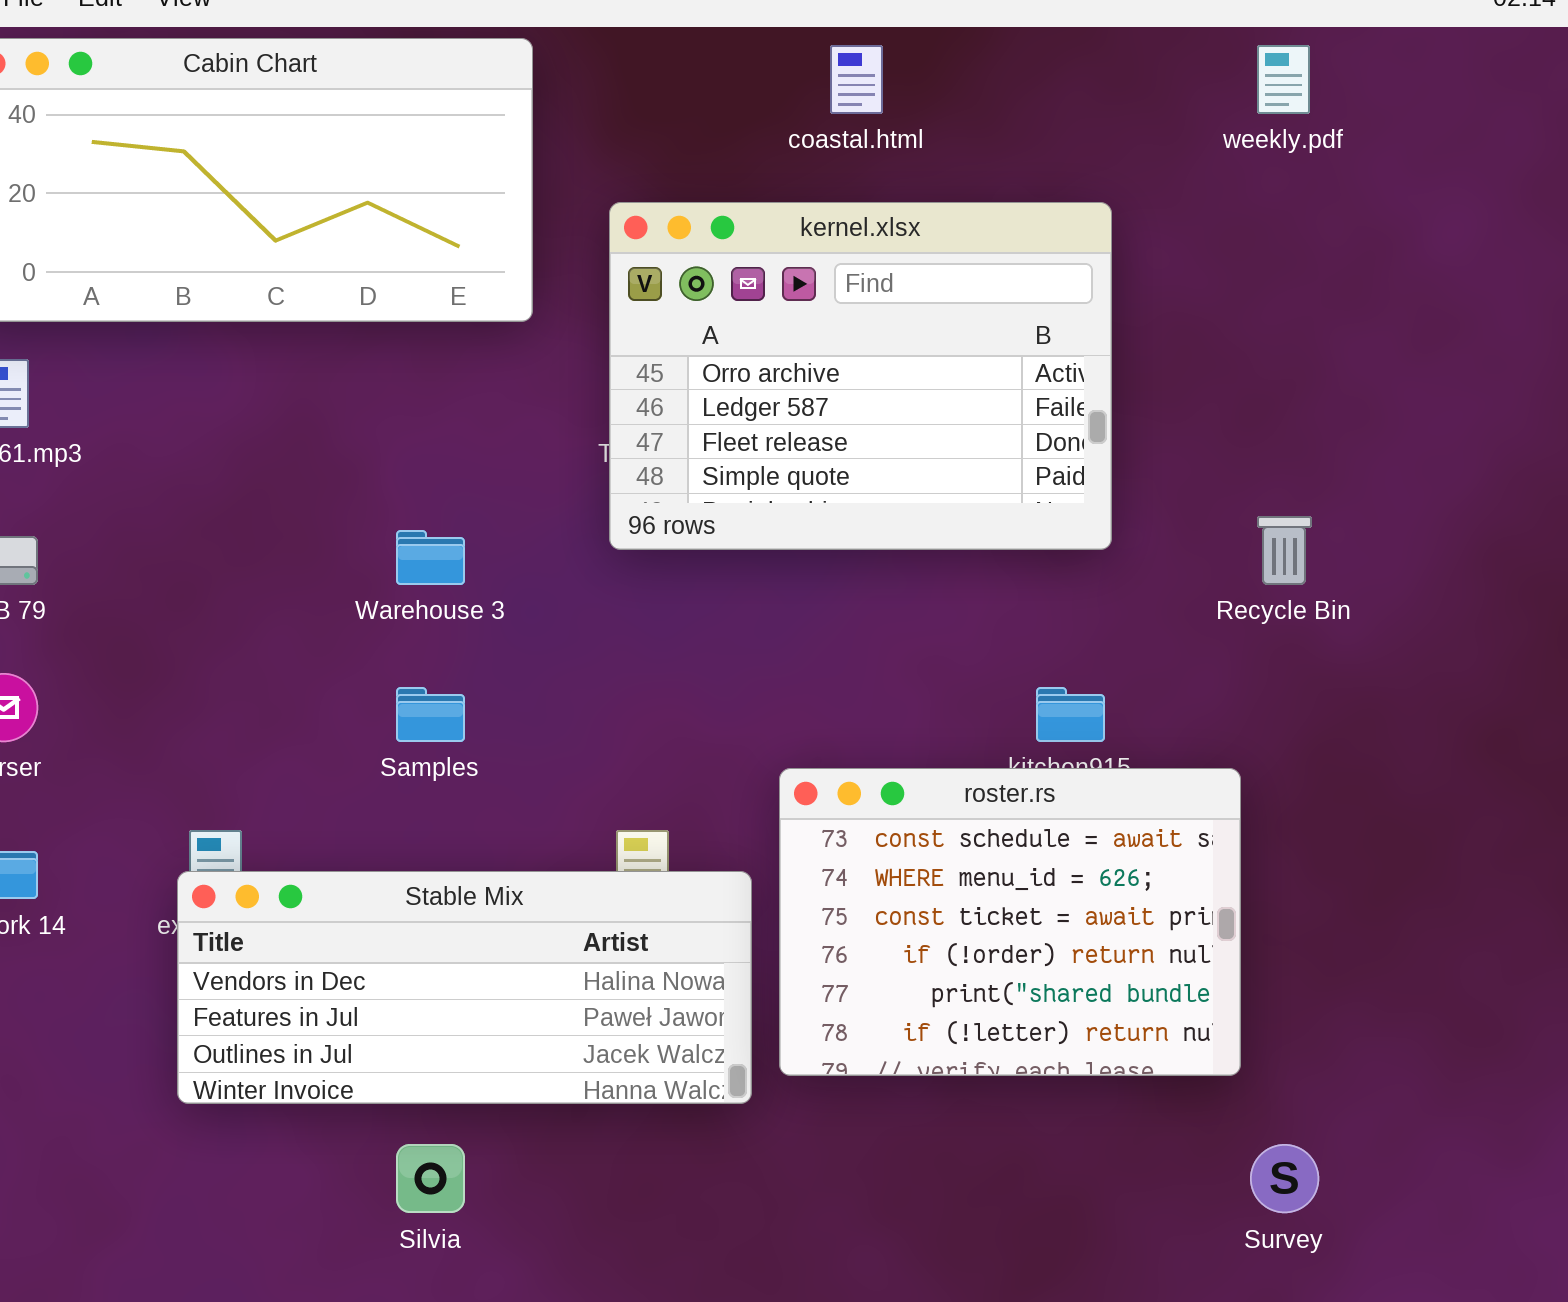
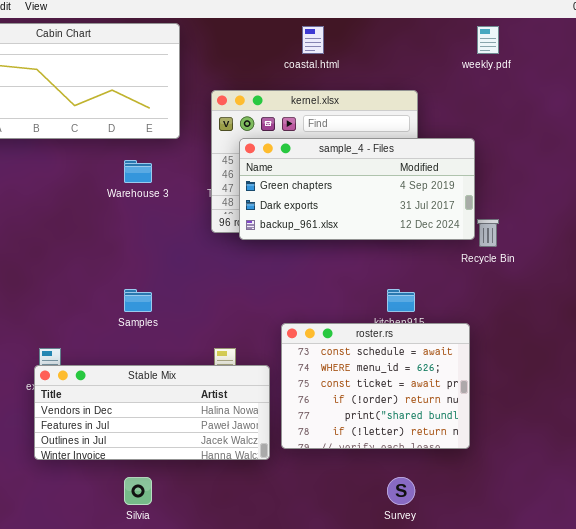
sample_4 - Files: none -> [239,138,475,240], opened
Warehouse 3: [396,530,465,585] -> [124,160,152,183], moved
Survey: [1250,1144,1319,1213] -> [387,477,415,505], moved

